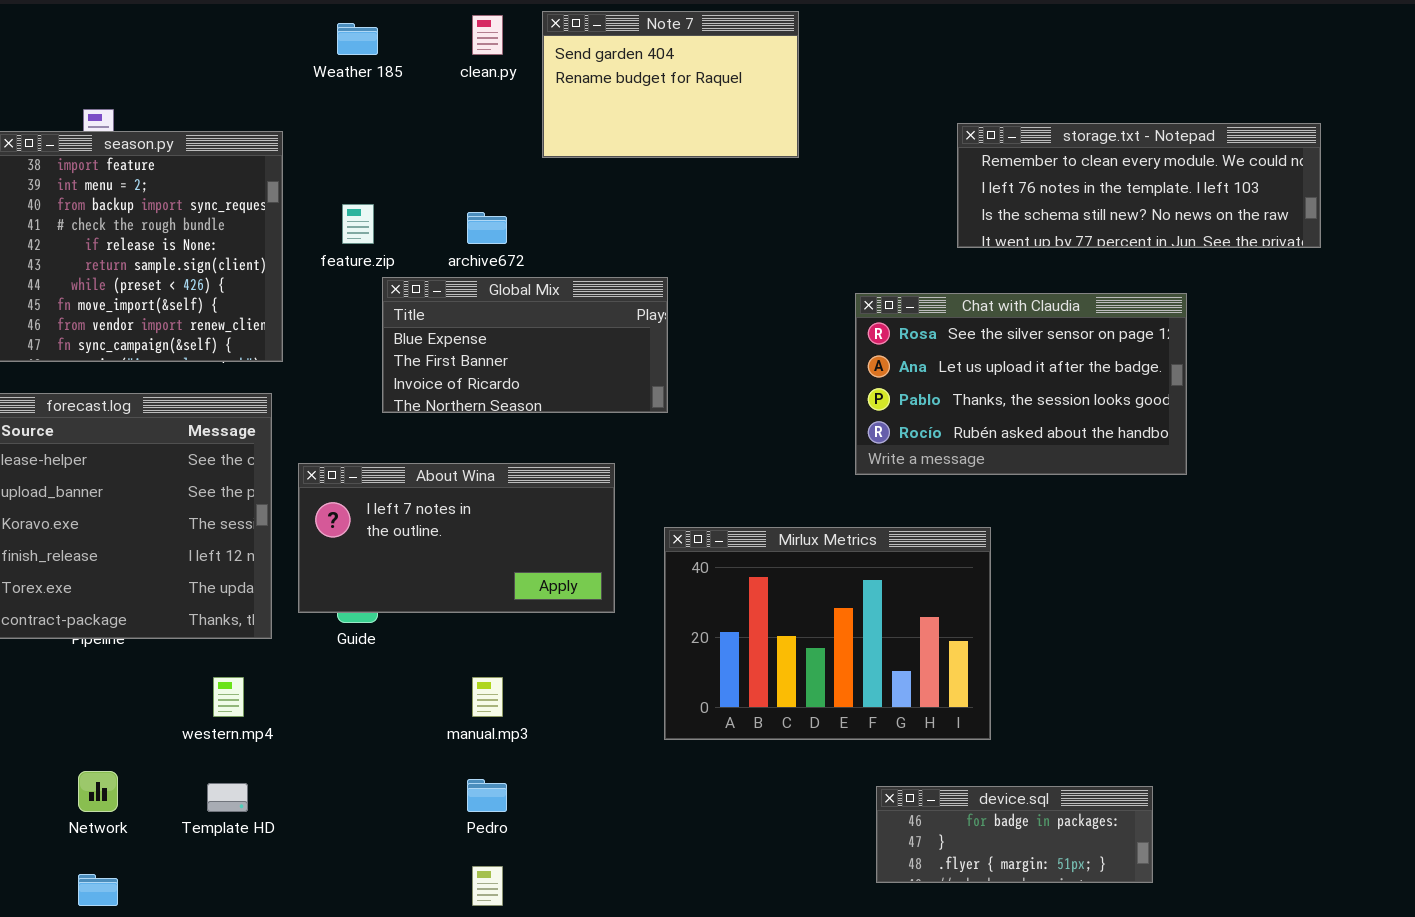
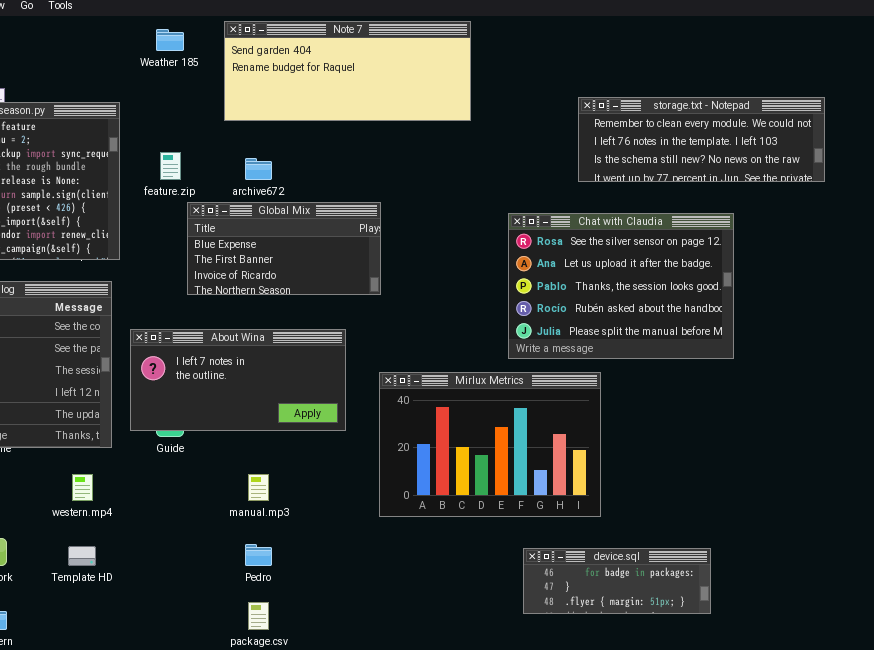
Note 7: [542,11,799,158] -> [224,21,471,121], resized
Chat with Claudia: [855,293,1187,475] -> [508,213,734,359], resized

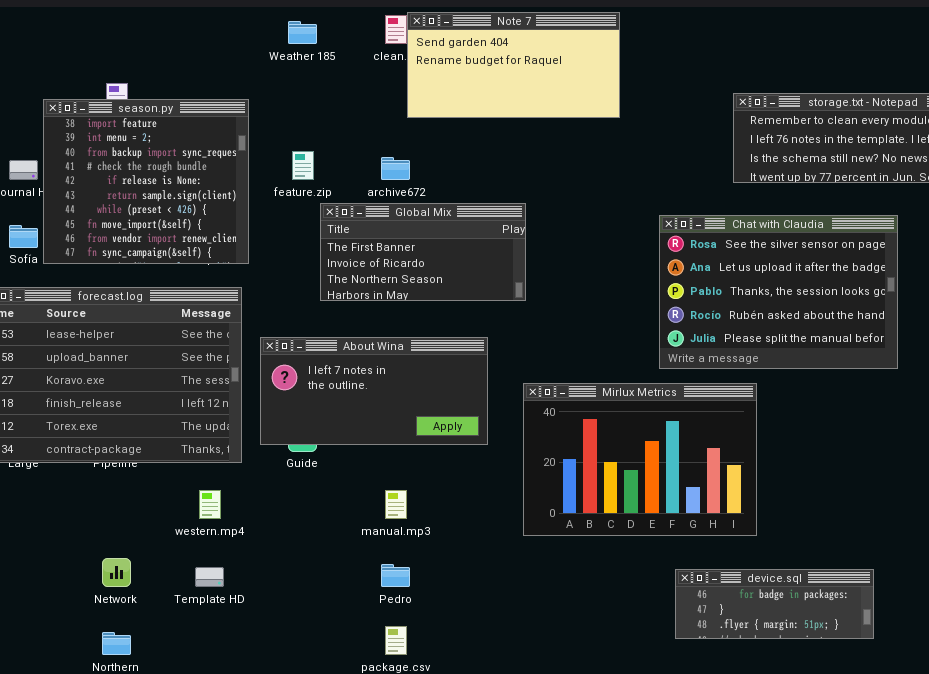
Note 7: [224,21,471,121] -> [407,12,620,118], resized
Global Mix: [187,202,381,295] -> [320,203,526,301], scrolled down 1 row

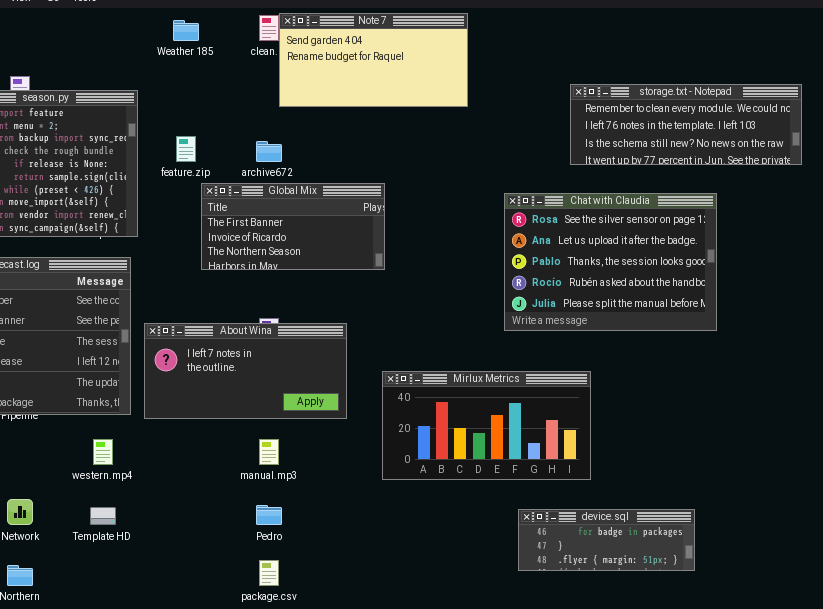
About Wina: [260,337,488,445] -> [144,323,347,419], moved
Mirlux Metrics: [523,383,757,536] -> [382,371,591,480], resized

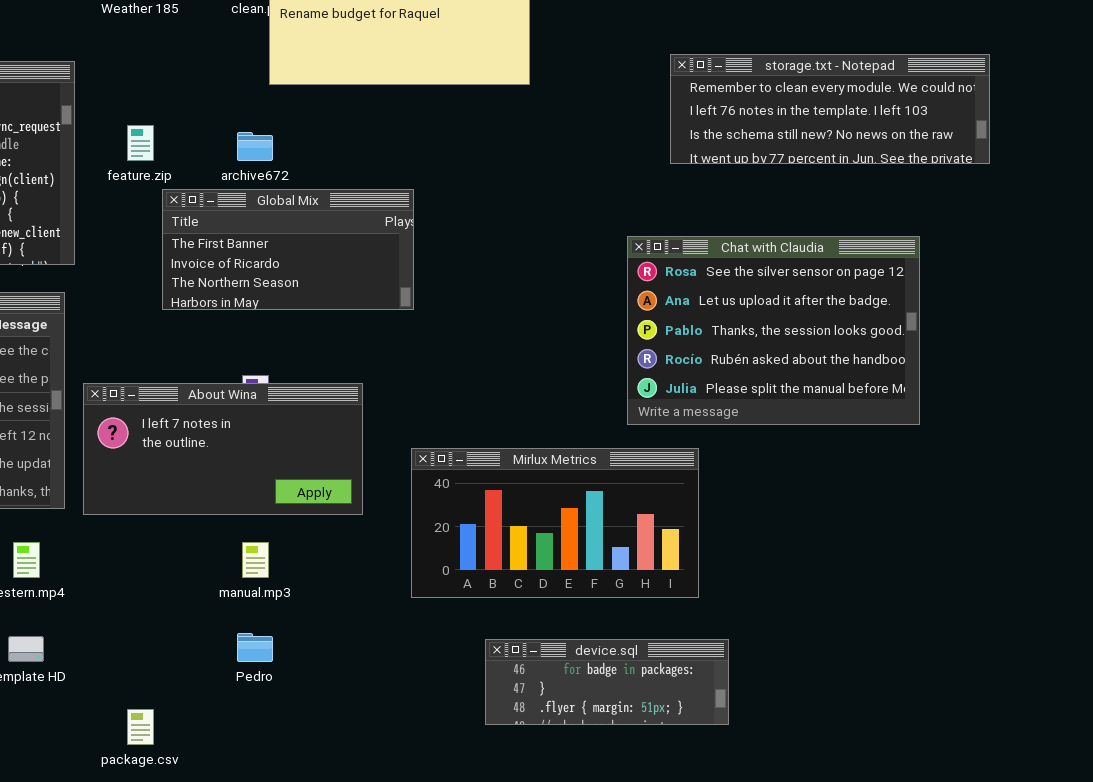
Chat with Claudia: [504,193,717,331] -> [627,236,920,425], moved
device.sql: [518,509,695,571] -> [485,639,729,725], moved
package.csv: [259,560,279,586] -> [127,709,154,745], moved

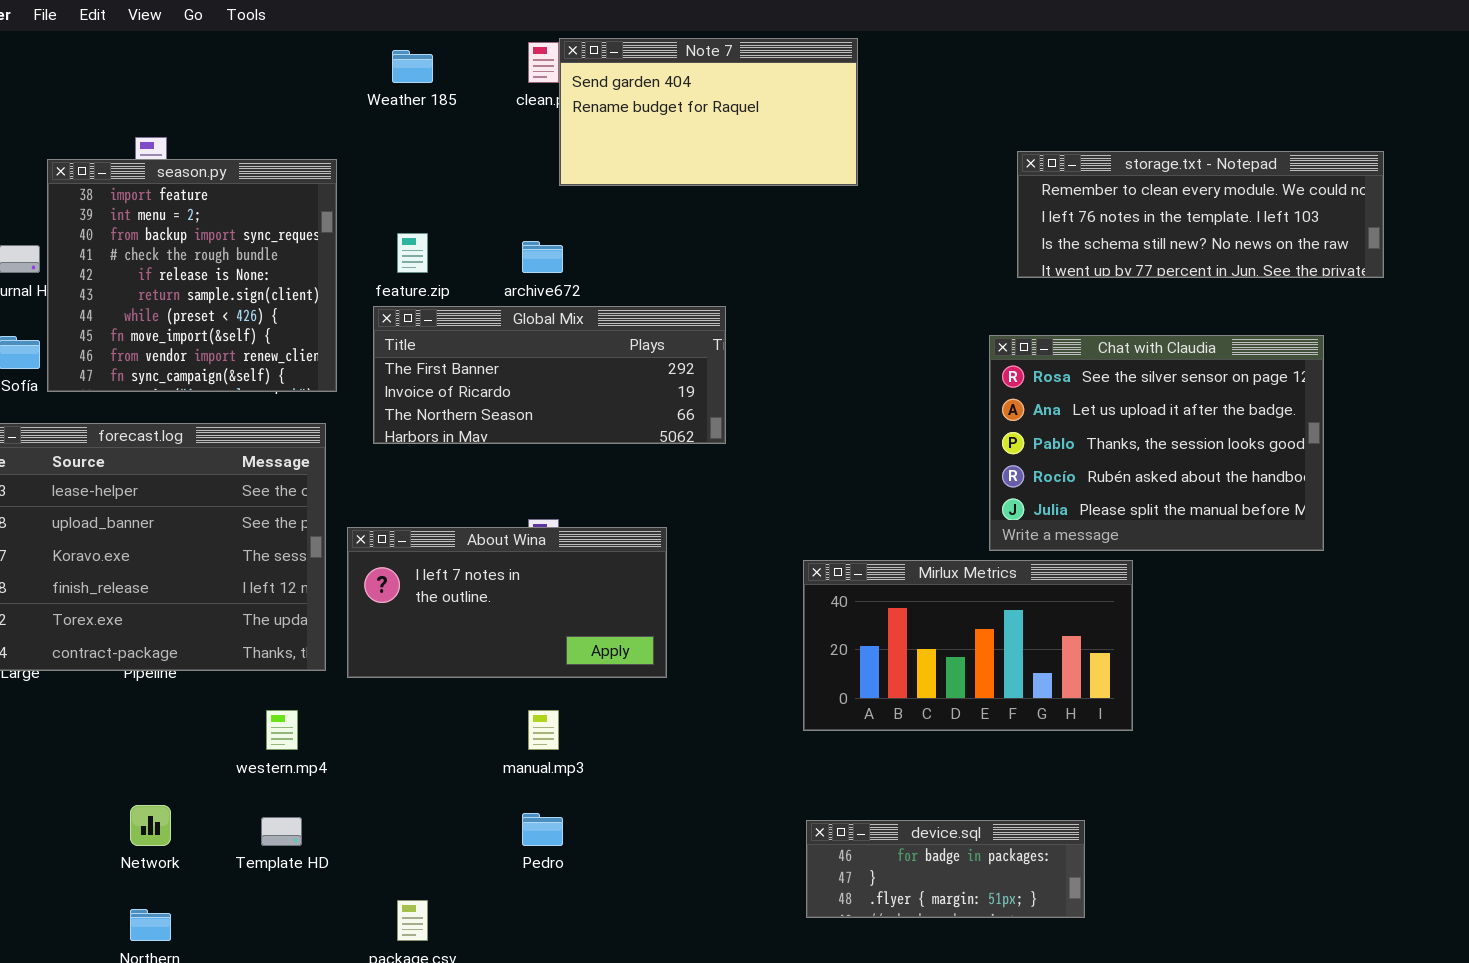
Global Mix: [162,189,414,310] -> [373,306,726,444], resized
Chat with Claudia: [627,236,920,425] -> [989,335,1324,551], moved
Mirlux Metrics: [411,448,699,598] -> [803,560,1133,731], moved

